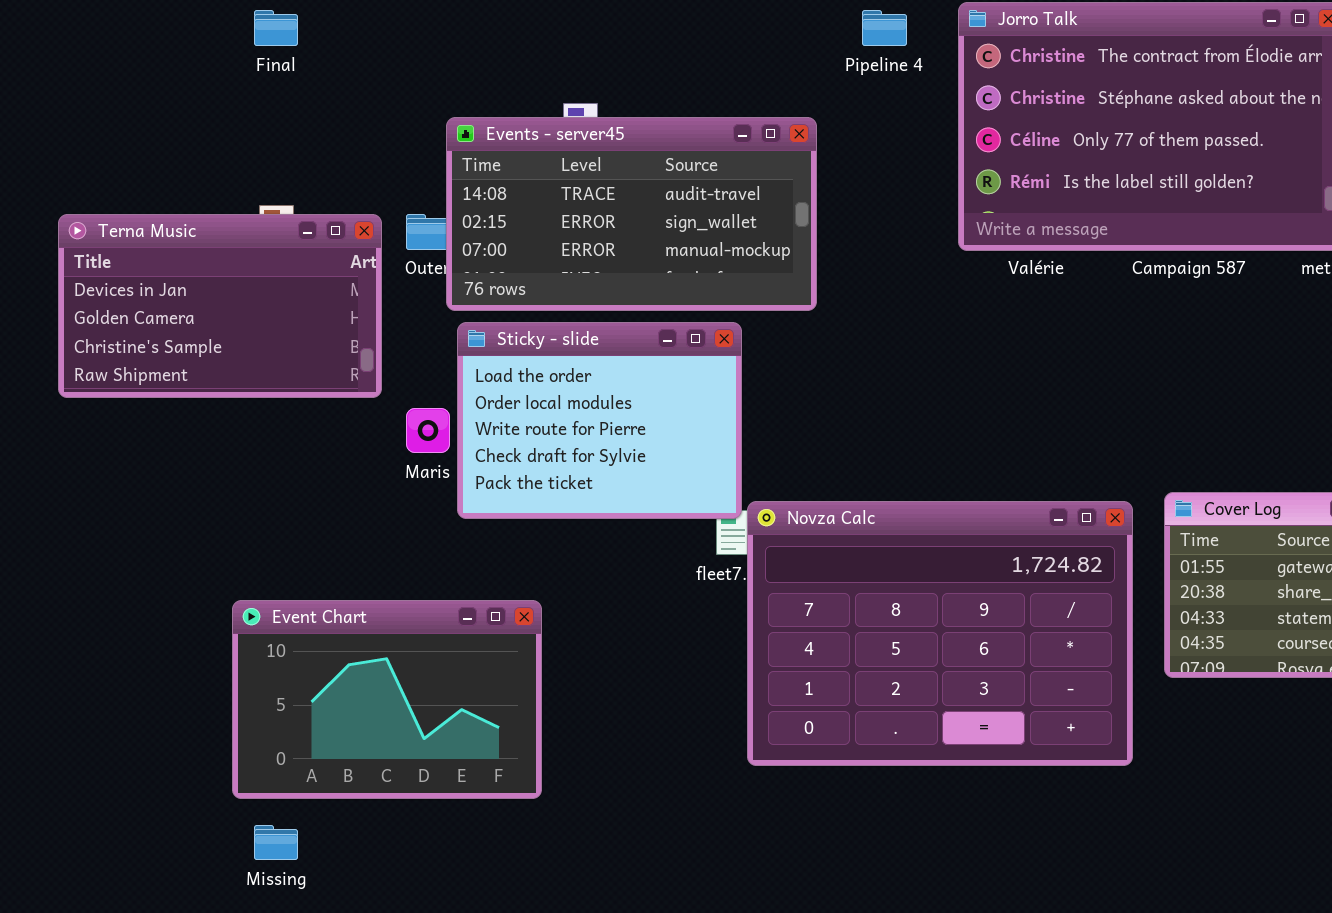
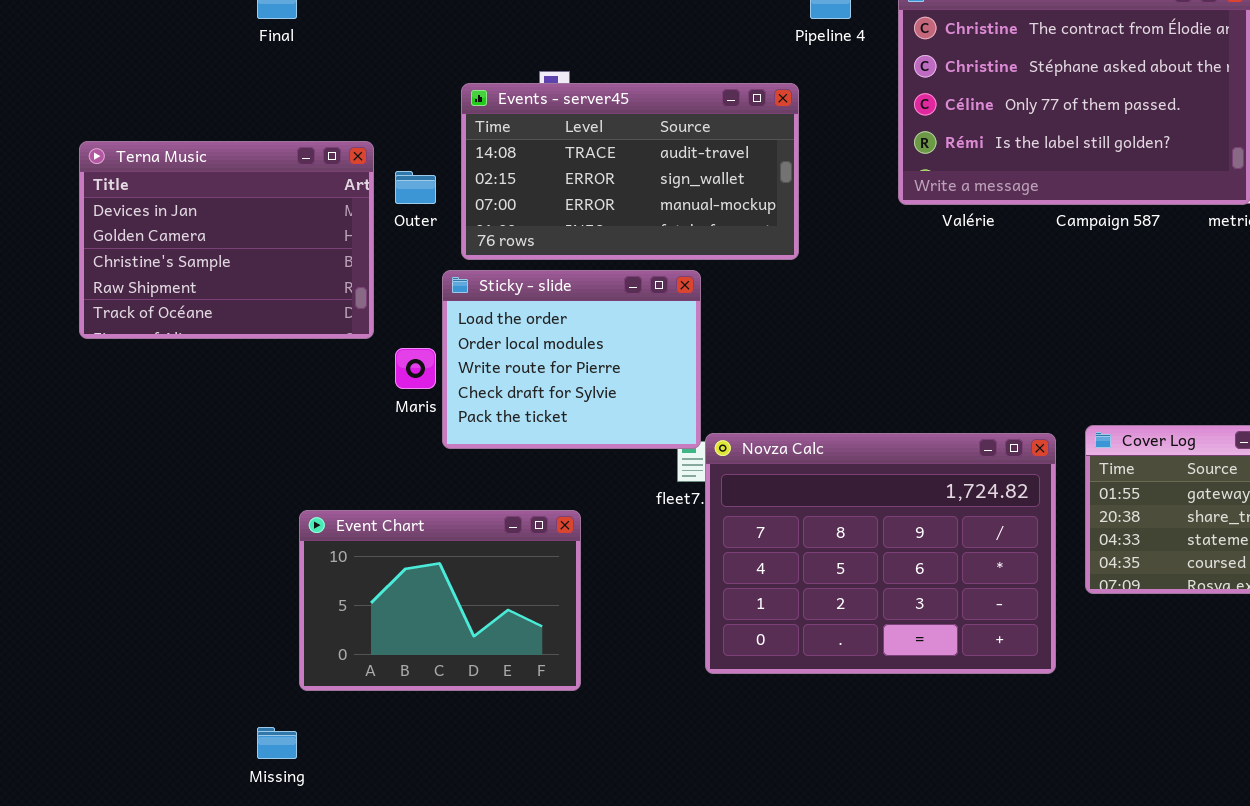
Events - server45: [446,117,817,311] -> [461,83,799,260], moved
Terna Music: [58,214,382,398] -> [79,141,374,339], resized
Event Chart: [232,600,542,799] -> [299,510,581,691], moved

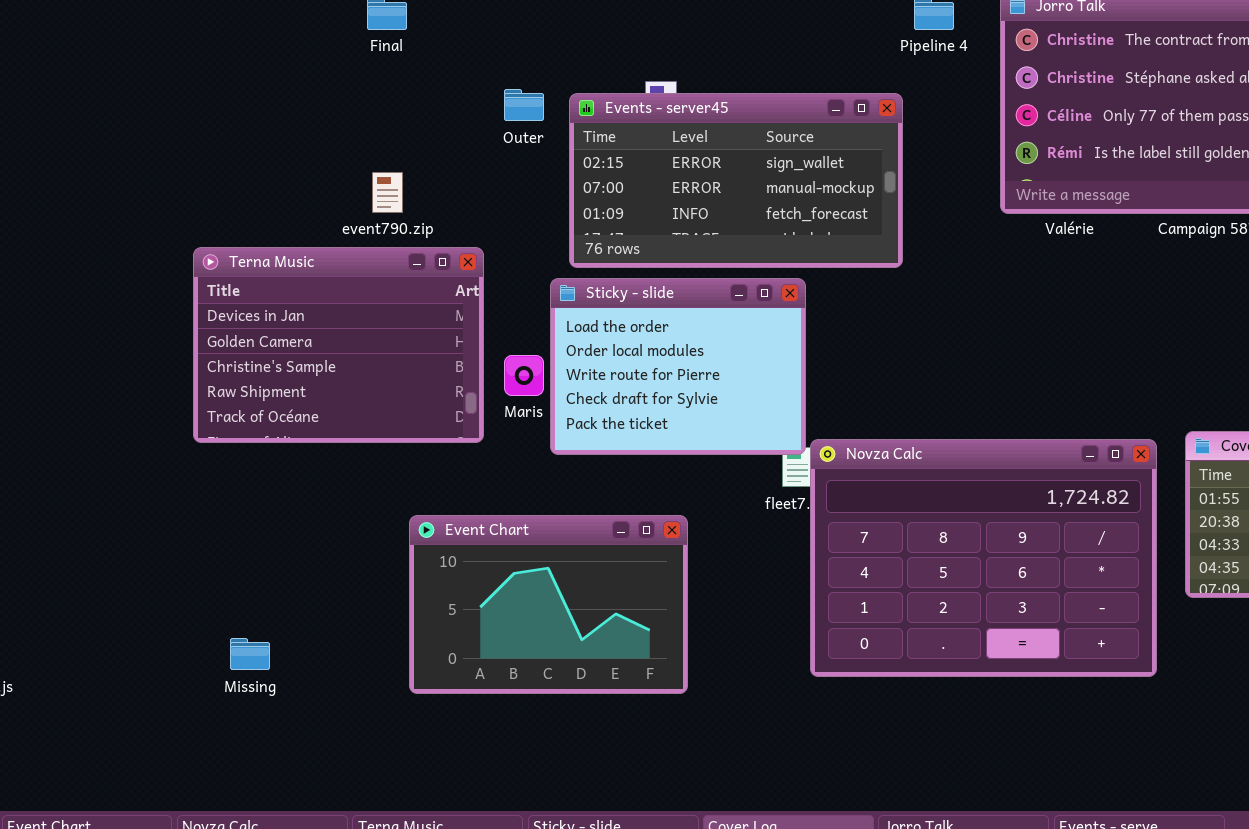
Events - server45: [461,83,799,260] -> [569,93,903,268], scrolled down 1 row
Terna Music: [79,141,374,339] -> [193,247,484,443], moved
Outer: [395,171,436,204] -> [504,89,544,121], moved
Missing: [257,727,297,759] -> [230,638,270,670], moved

